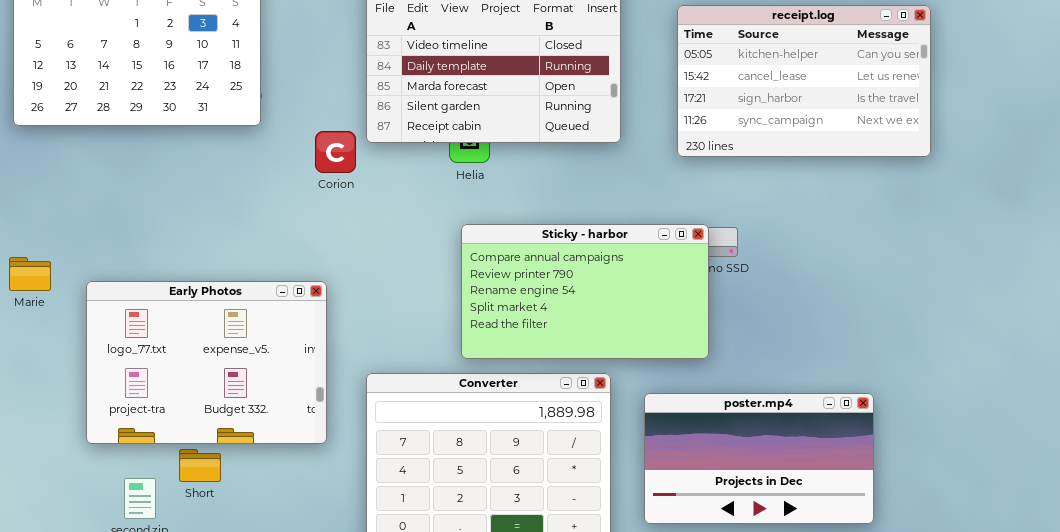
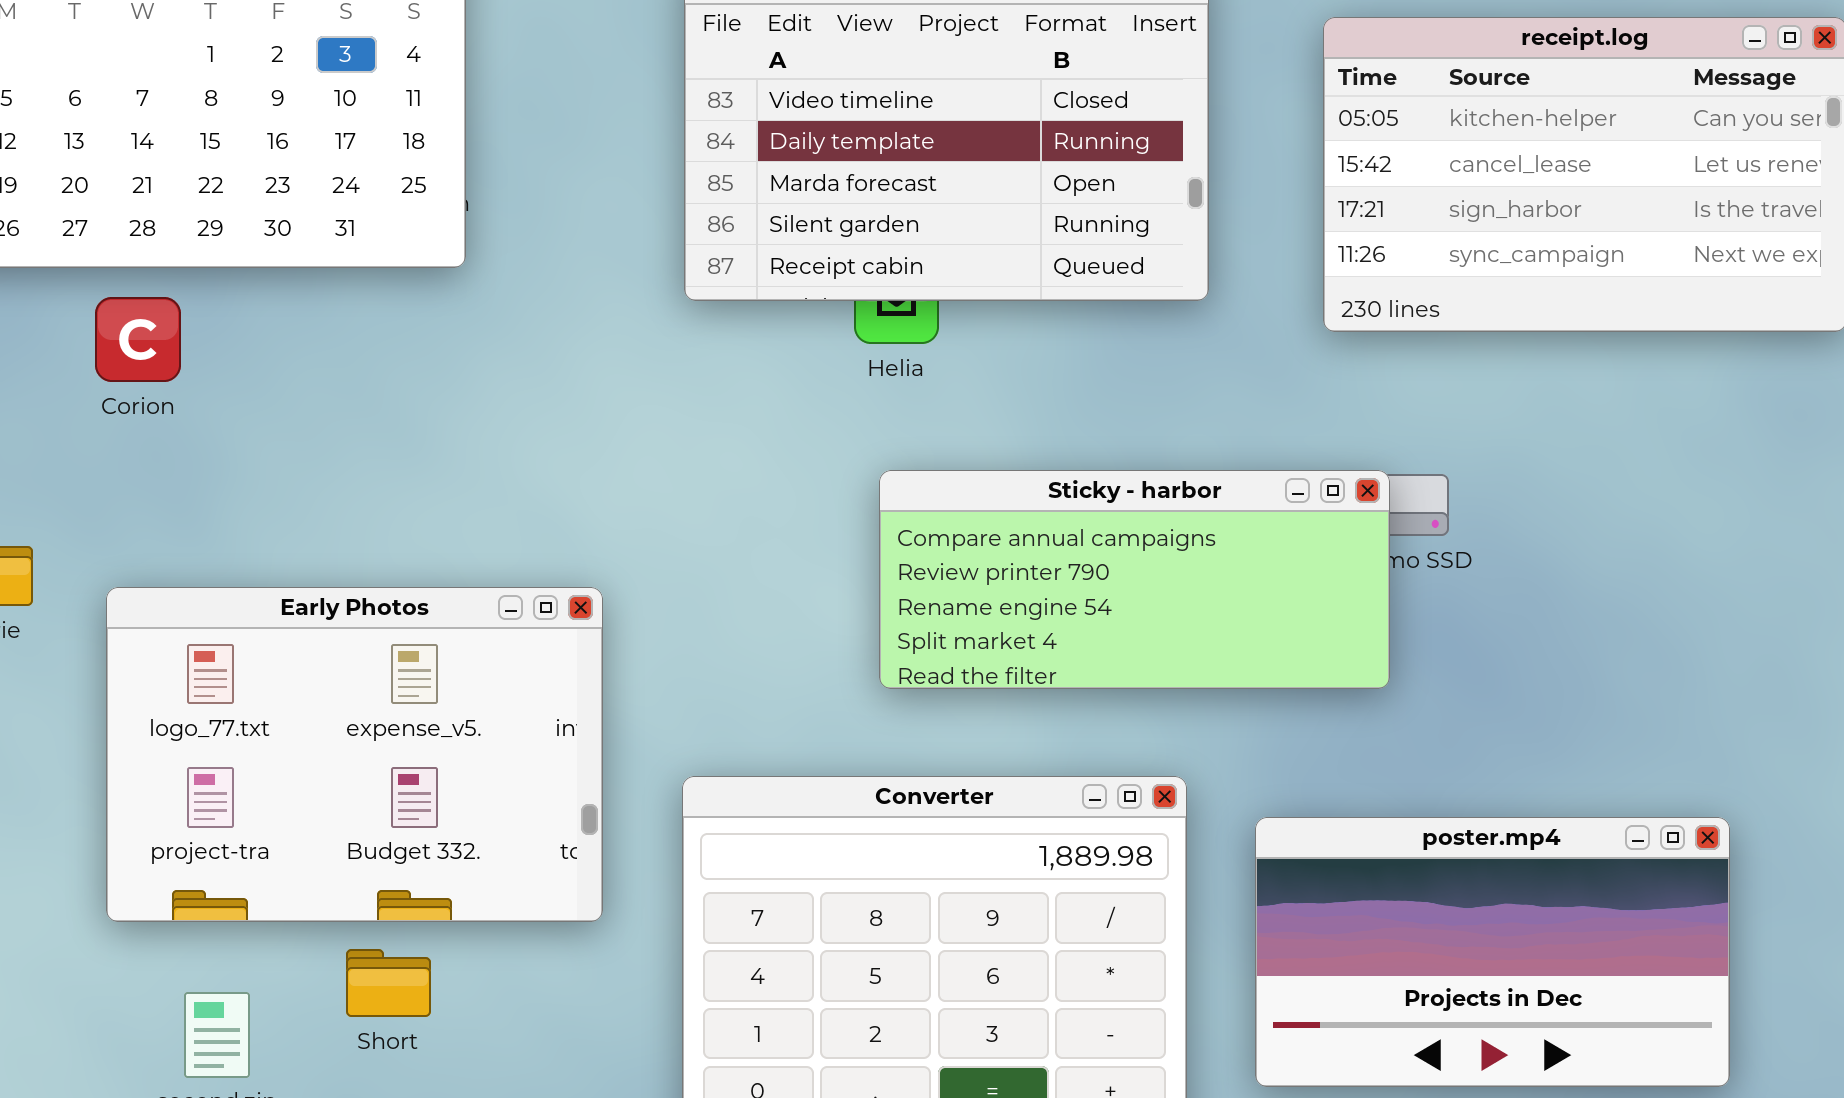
Corion: [315,131,356,173] -> [95,297,181,382], moved
Sticky - harbor: [461,224,709,359] -> [879,470,1390,689], resized
Short: [179,449,221,482] -> [346,949,431,1017], moved

